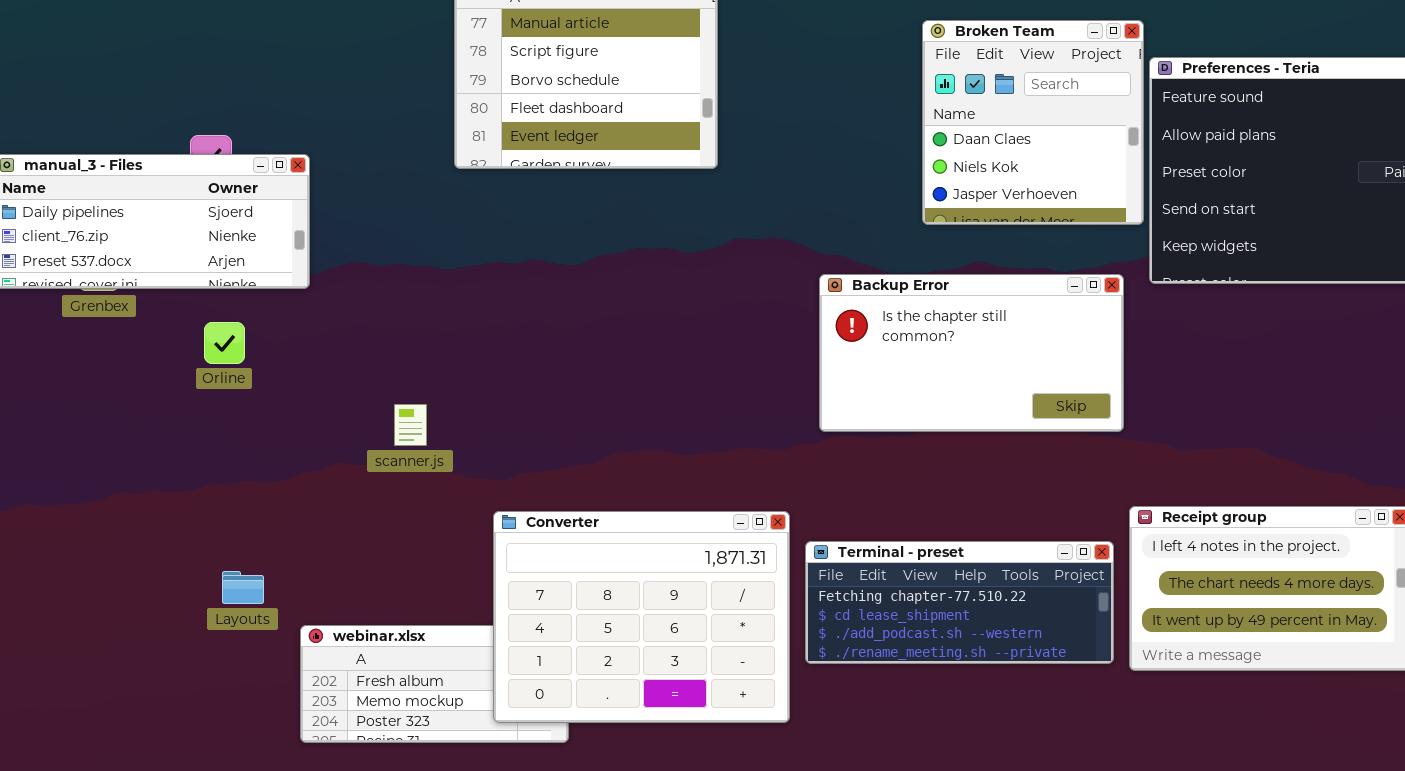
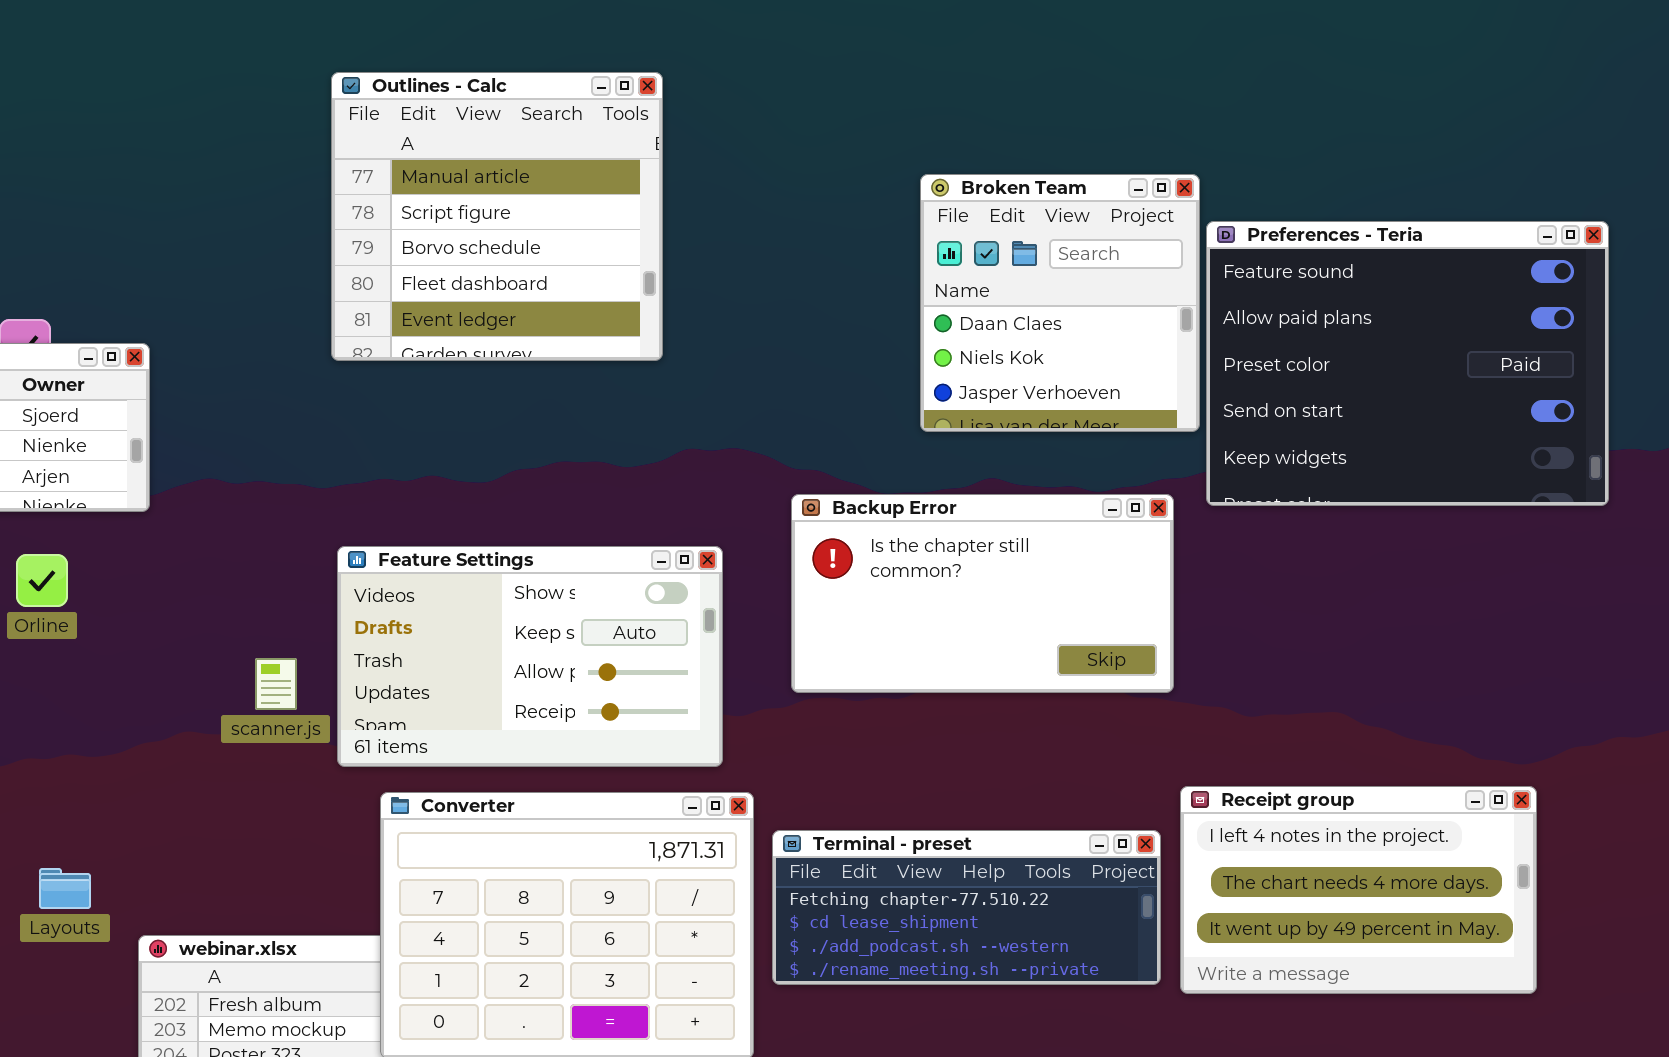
Feature Settings: none -> [337,546,723,767], opened

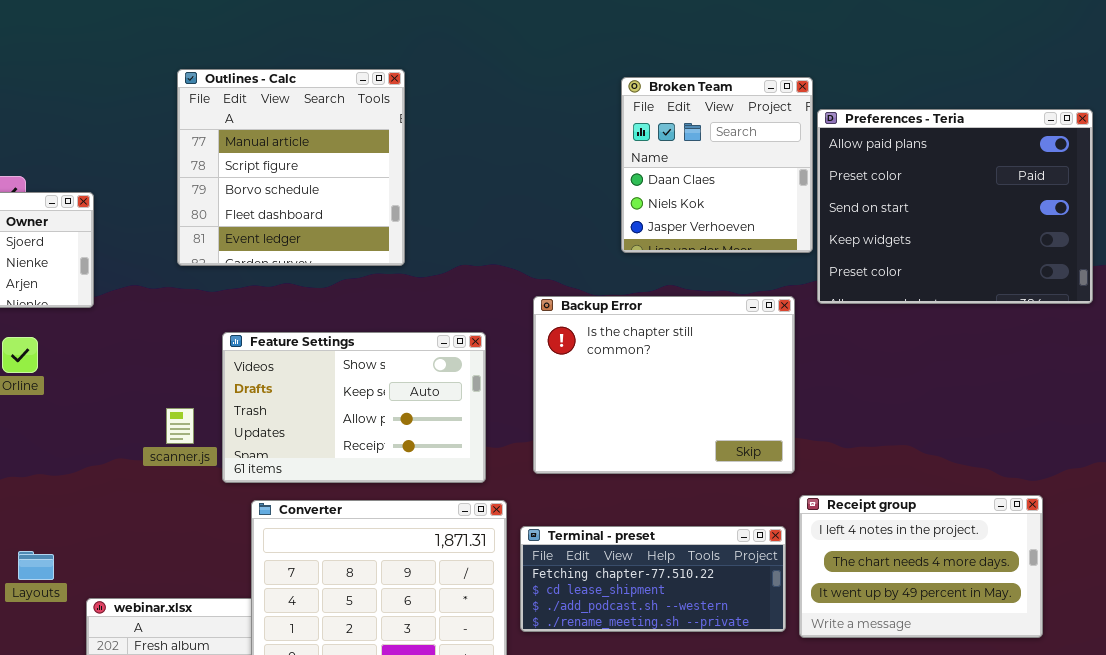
Outlines - Calc: [331,72,663,361] -> [177,69,405,266], moved
Preferences - Teria: [1206,221,1609,506] -> [817,109,1093,304], scrolled down 1 row
Backup Error: [791,494,1174,693] -> [533,296,795,474], resized

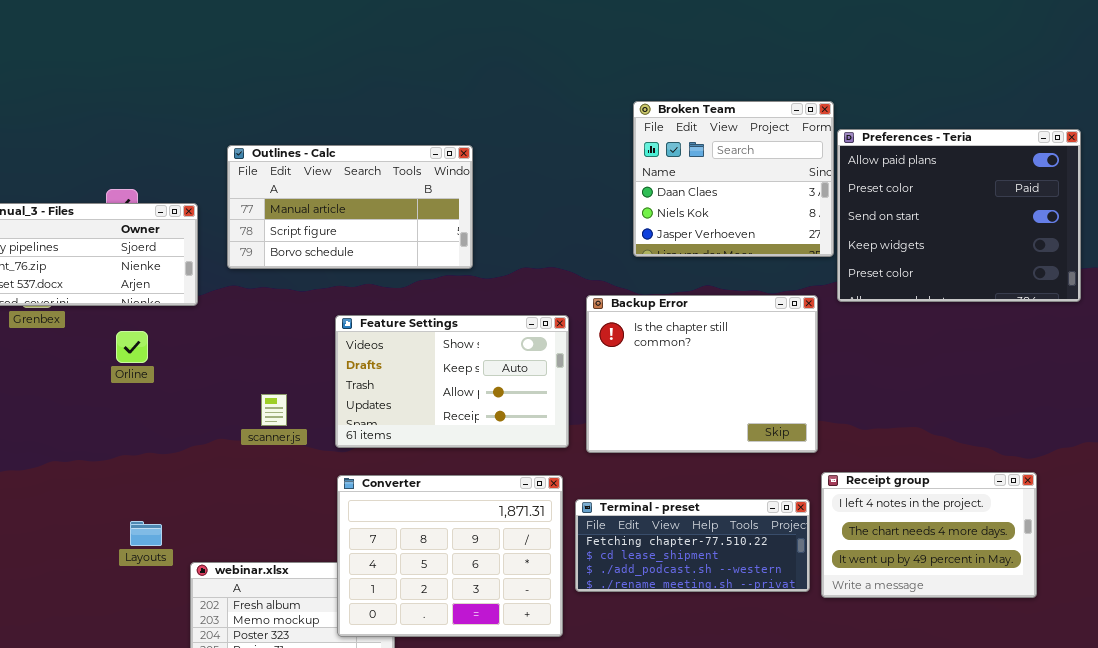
Outlines - Calc: [177,69,405,266] -> [227,145,473,269], resized
Broken Team: [621,77,813,253] -> [633,101,834,257], resized
Feature Settings: [222,332,486,483] -> [335,315,569,448], moved

